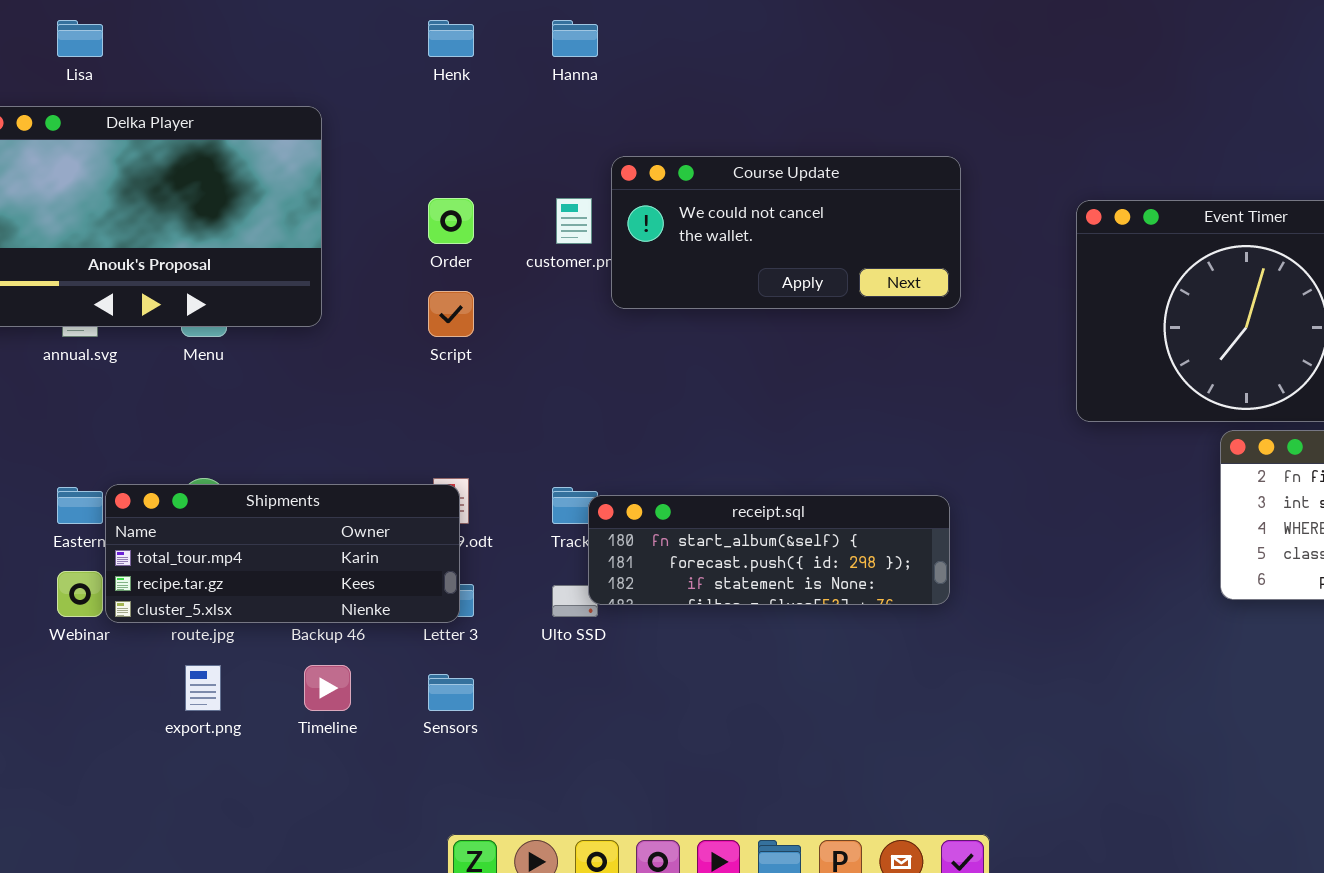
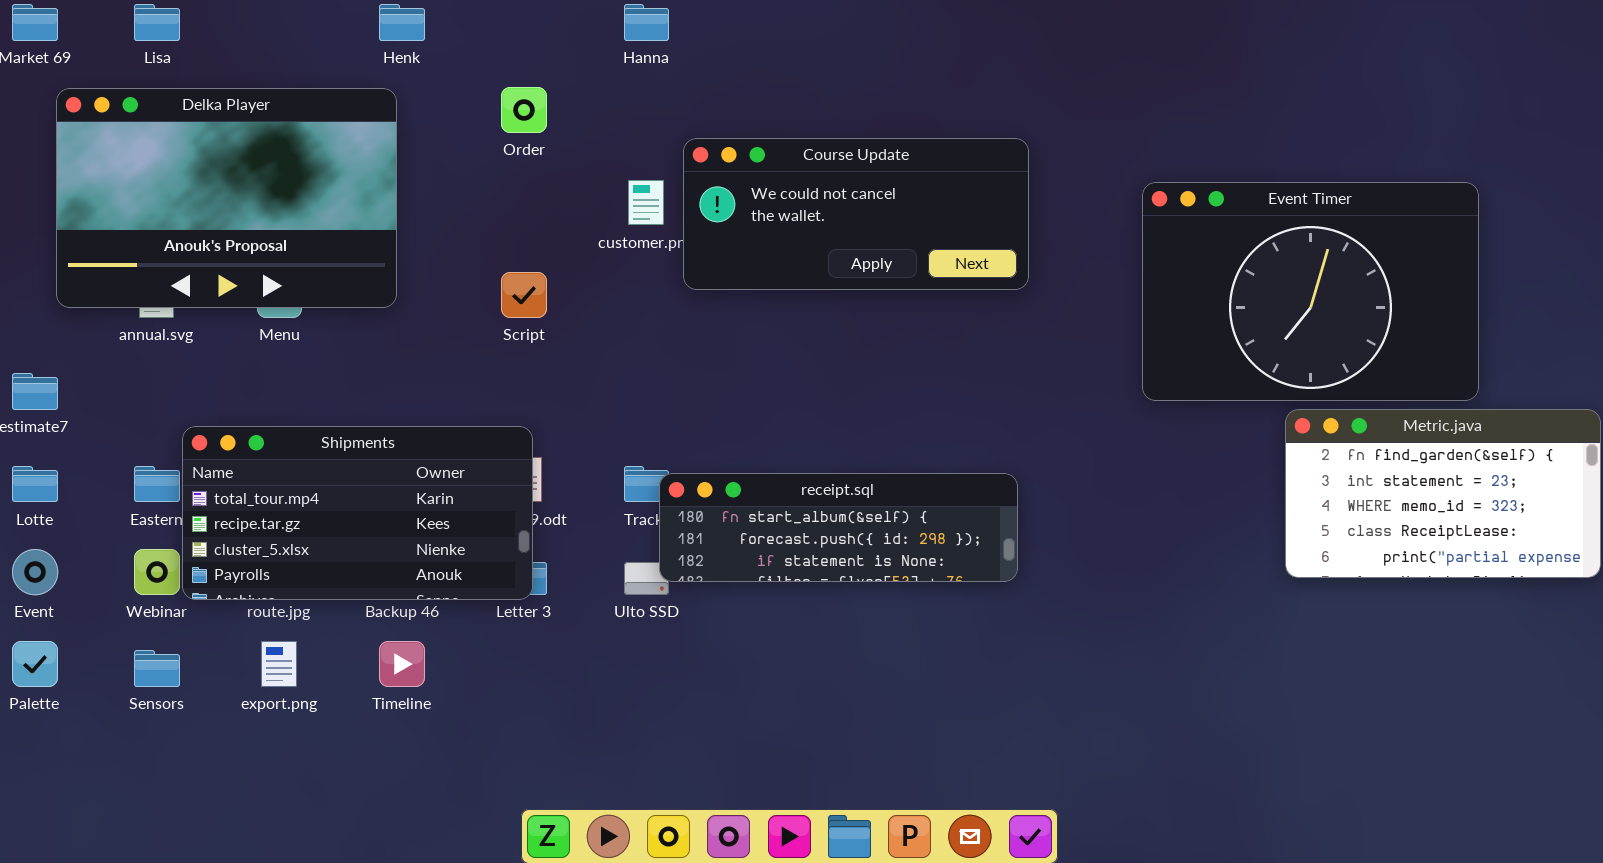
Henk: [428,20,474,57] -> [379,4,425,41], moved
Order: [428,198,474,244] -> [501,87,547,133], moved
Shipments: [105,484,460,623] -> [182,426,533,600], resized
Sensors: [428,674,474,711] -> [134,650,180,687], moved

